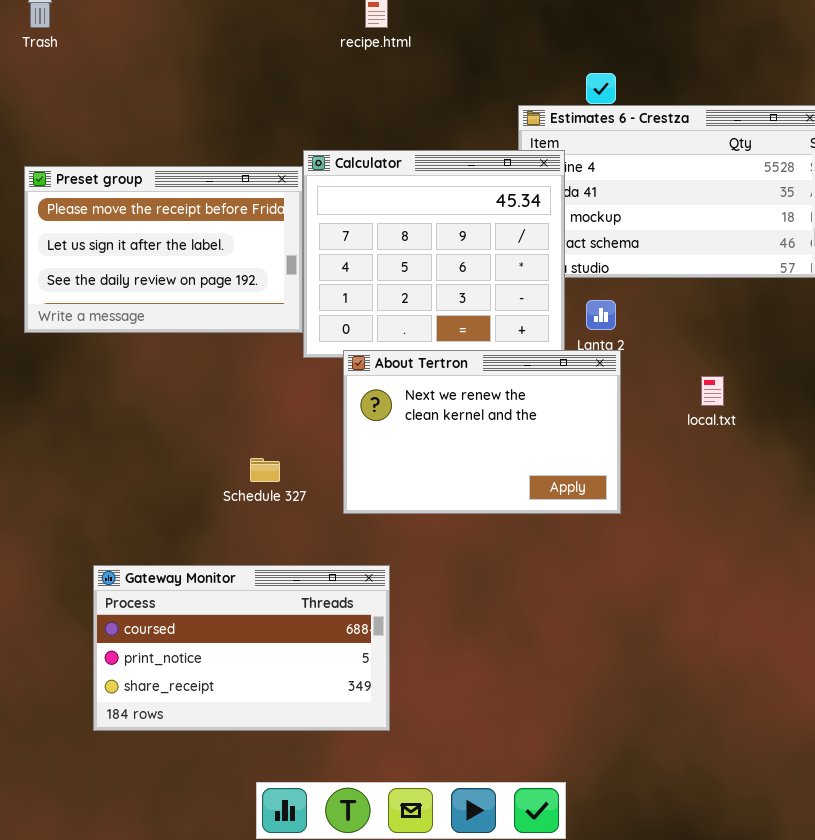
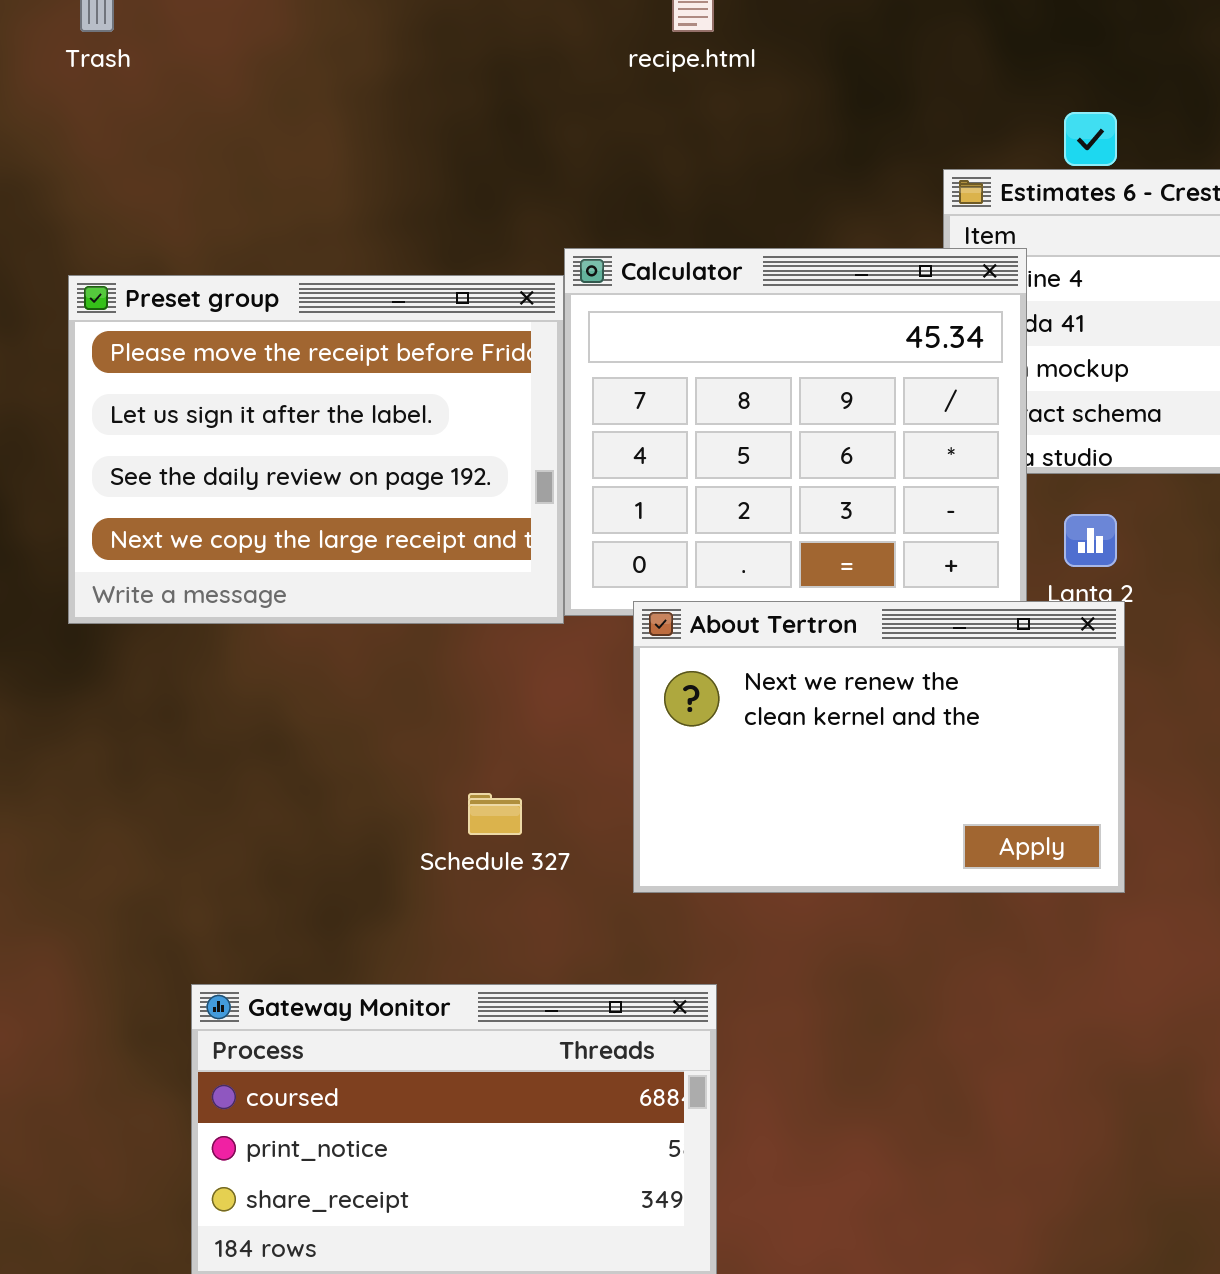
Preset group: [24,166,303,333] -> [68,275,564,624], resized

